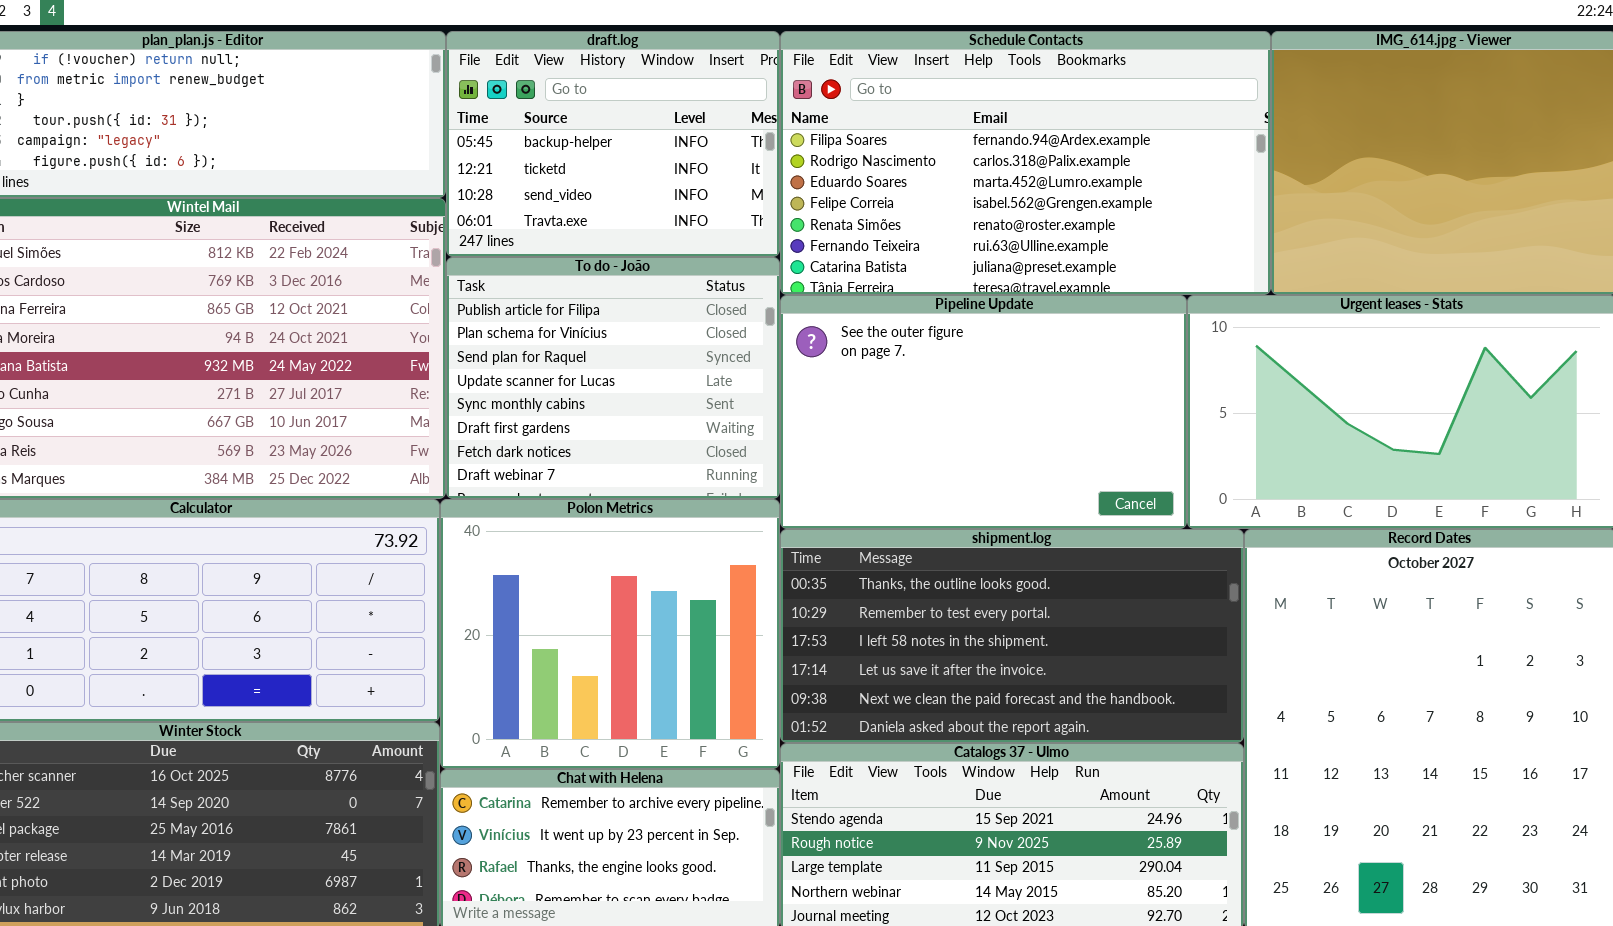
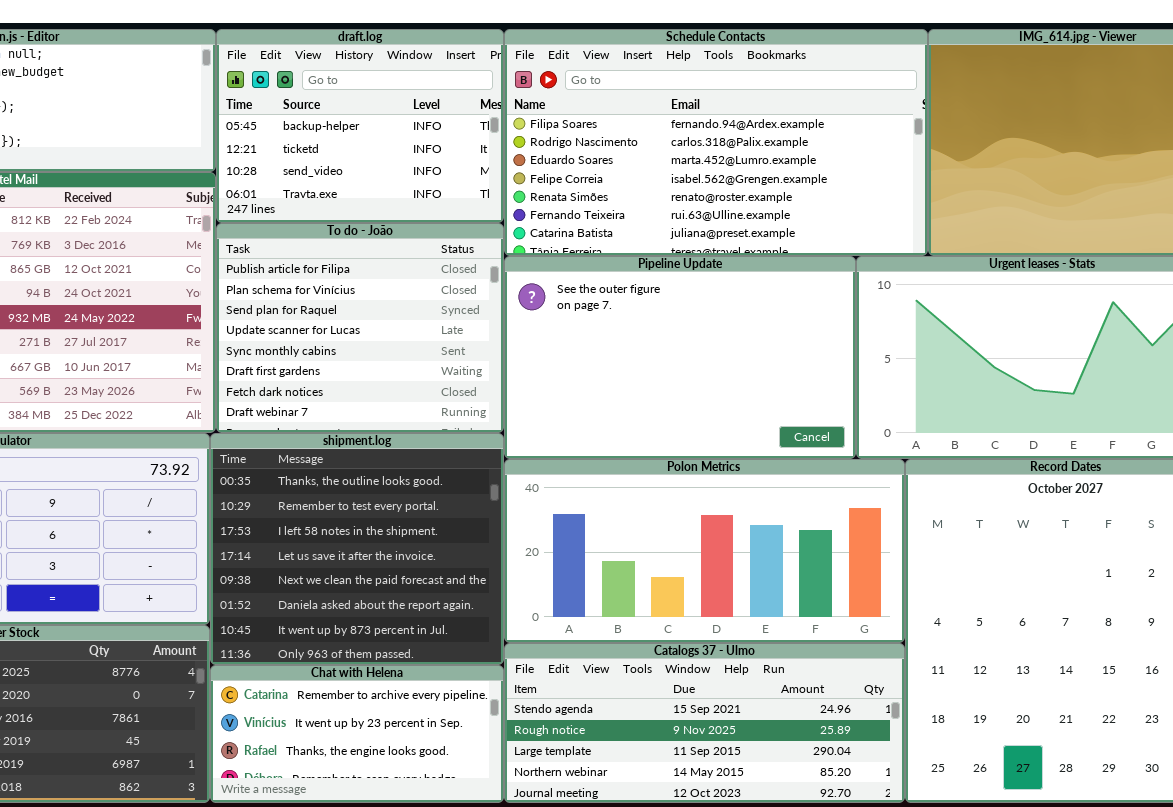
Polon Metrics: [440,499,780,769] -> [504,459,905,643], moved, resized
shipment.log: [780,529,1244,743] -> [210,433,504,665], moved, resized

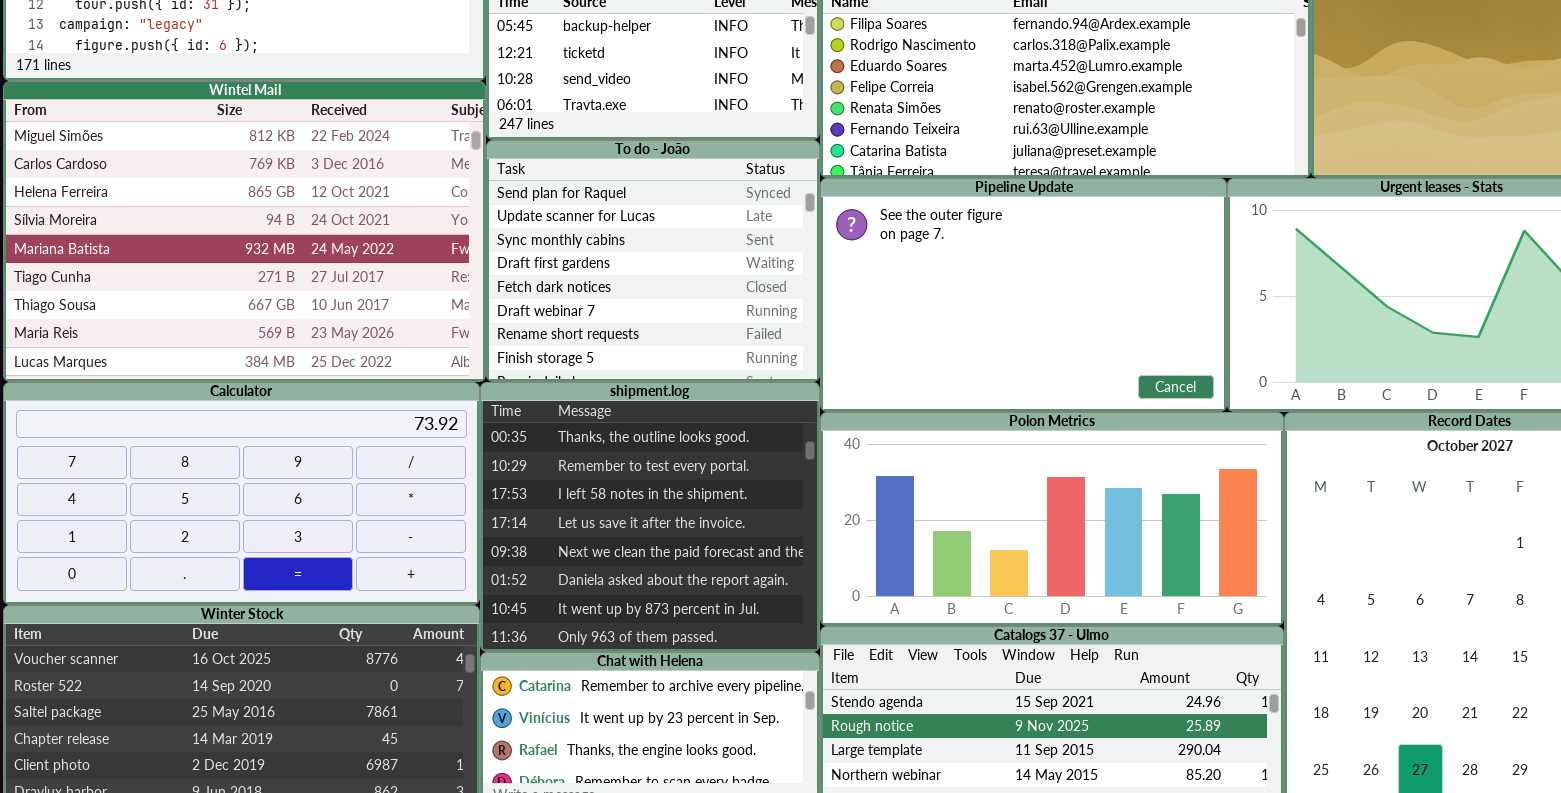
To do - João: [216,223,504,433] -> [486,140,820,382], scrolled down 2 rows

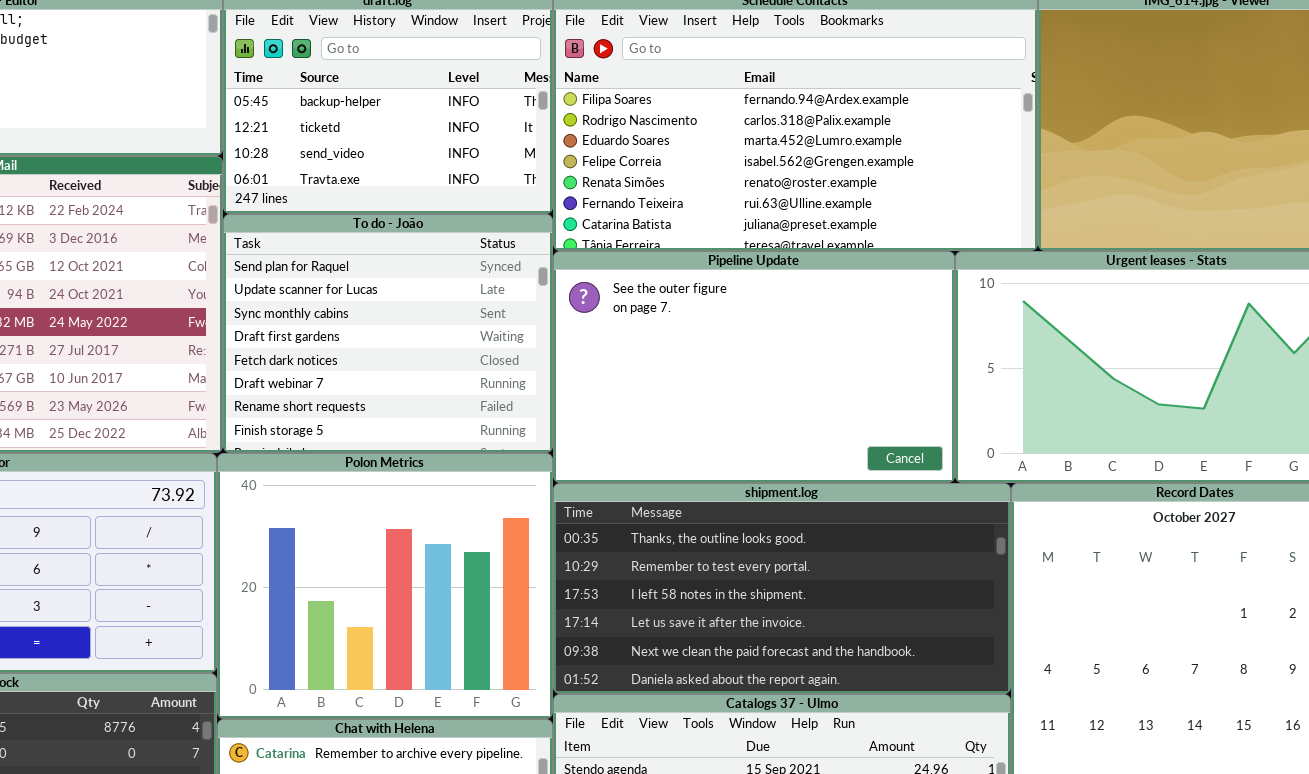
shipment.log: [480,382,820,652] -> [553,483,1011,694], moved, resized
Polon Metrics: [820,412,1284,626] -> [217,453,553,719], moved, resized

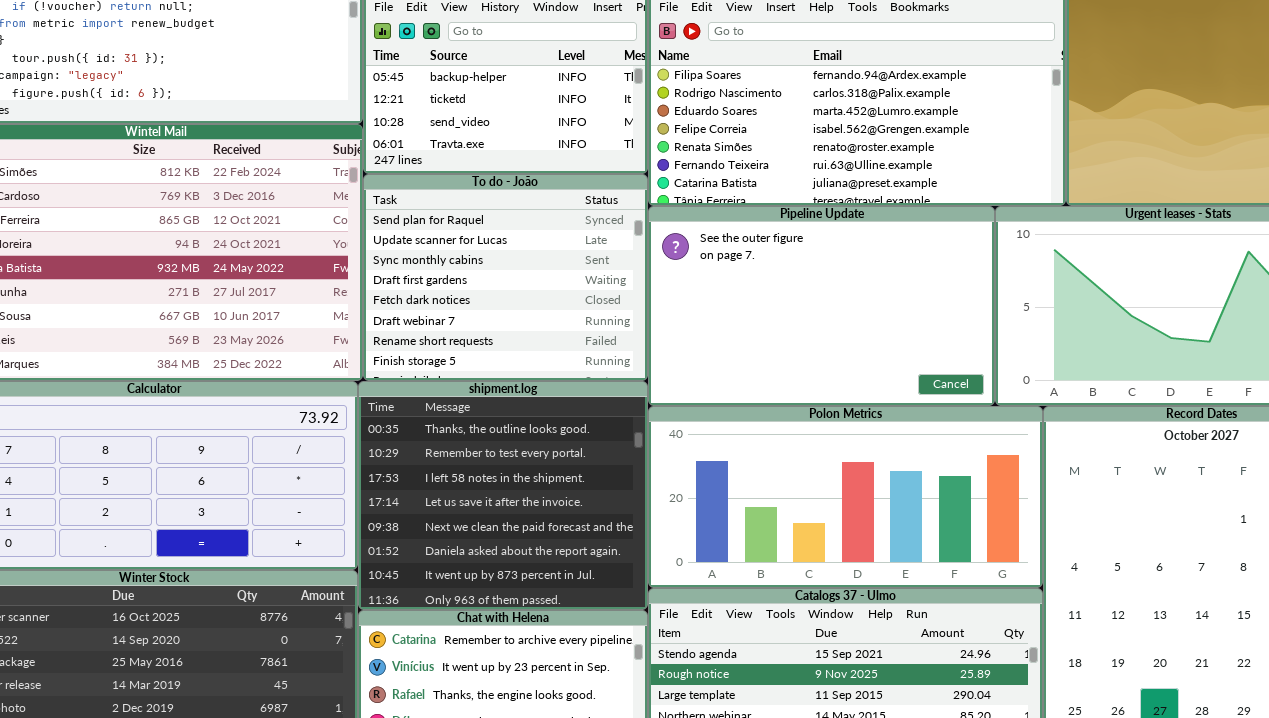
Polon Metrics: [217,453,553,719] -> [648,406,1043,588], moved, resized
shipment.log: [553,483,1011,694] -> [358,381,648,610], moved, resized

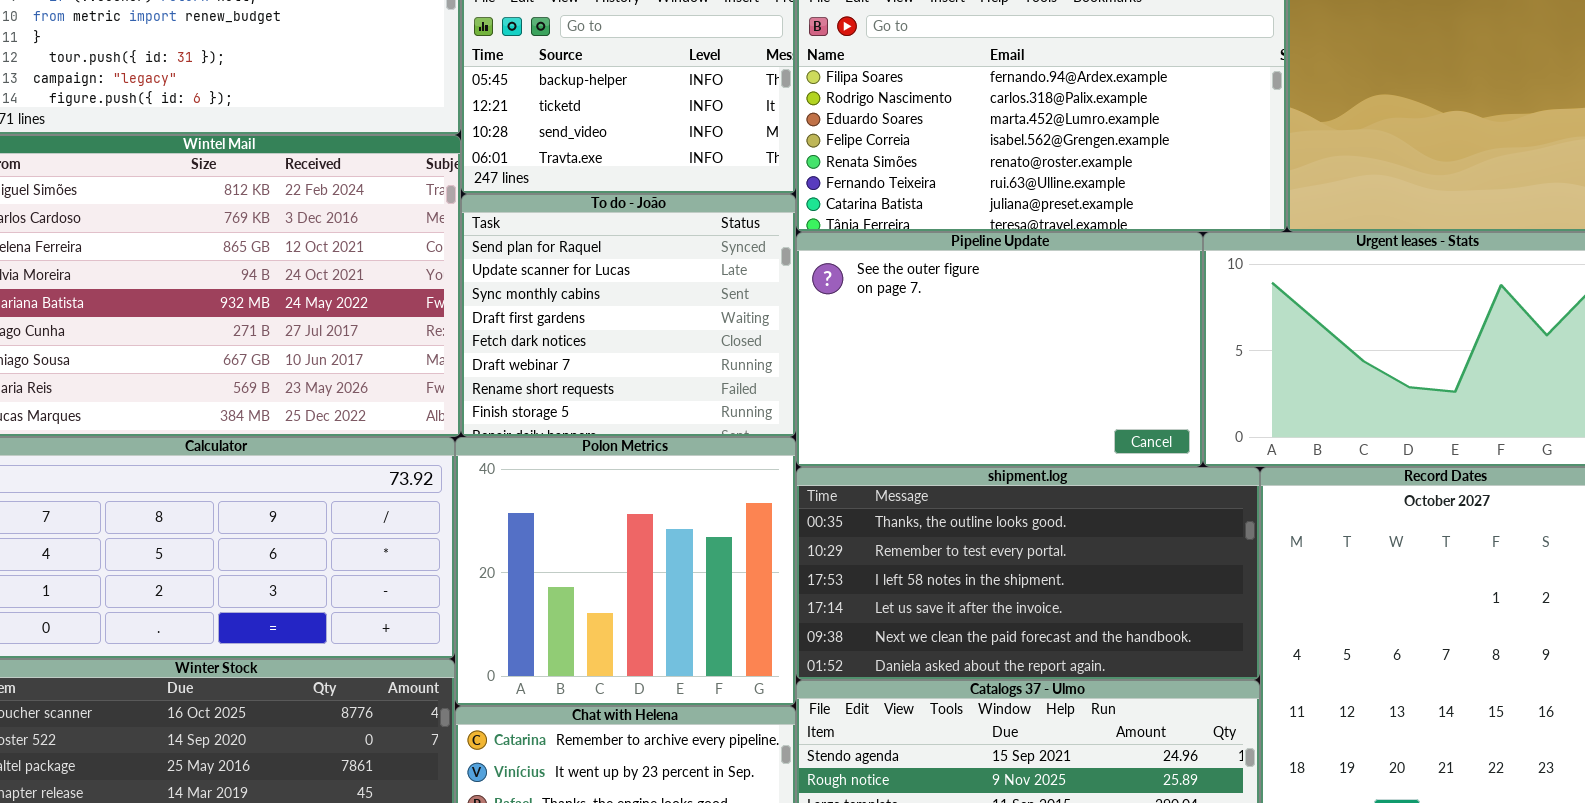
shipment.log: [358,381,648,610] -> [796,467,1260,680], moved, resized
Polon Metrics: [648,406,1043,588] -> [455,437,796,706], moved, resized

